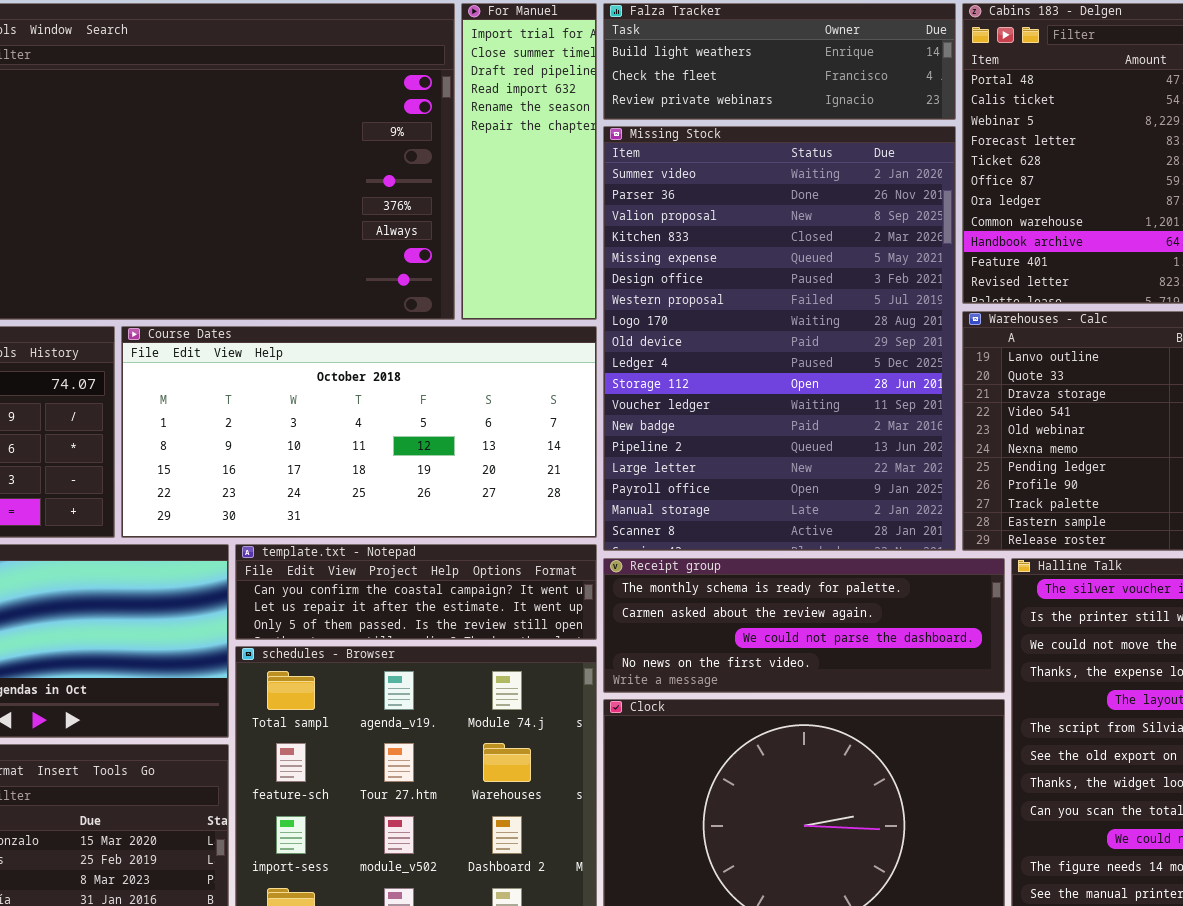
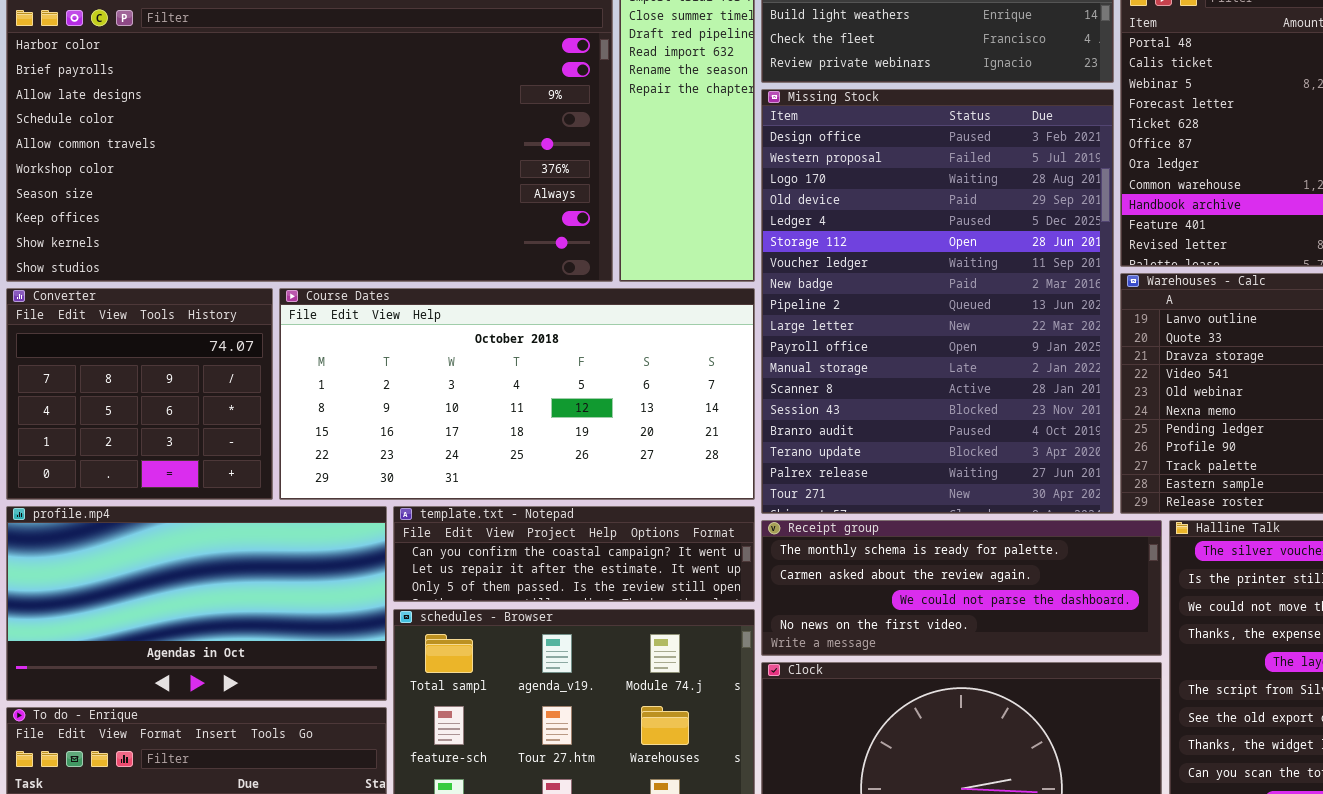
Missing Stock: [603,126,956,551] -> [761,89,1114,514], scrolled down 5 rows

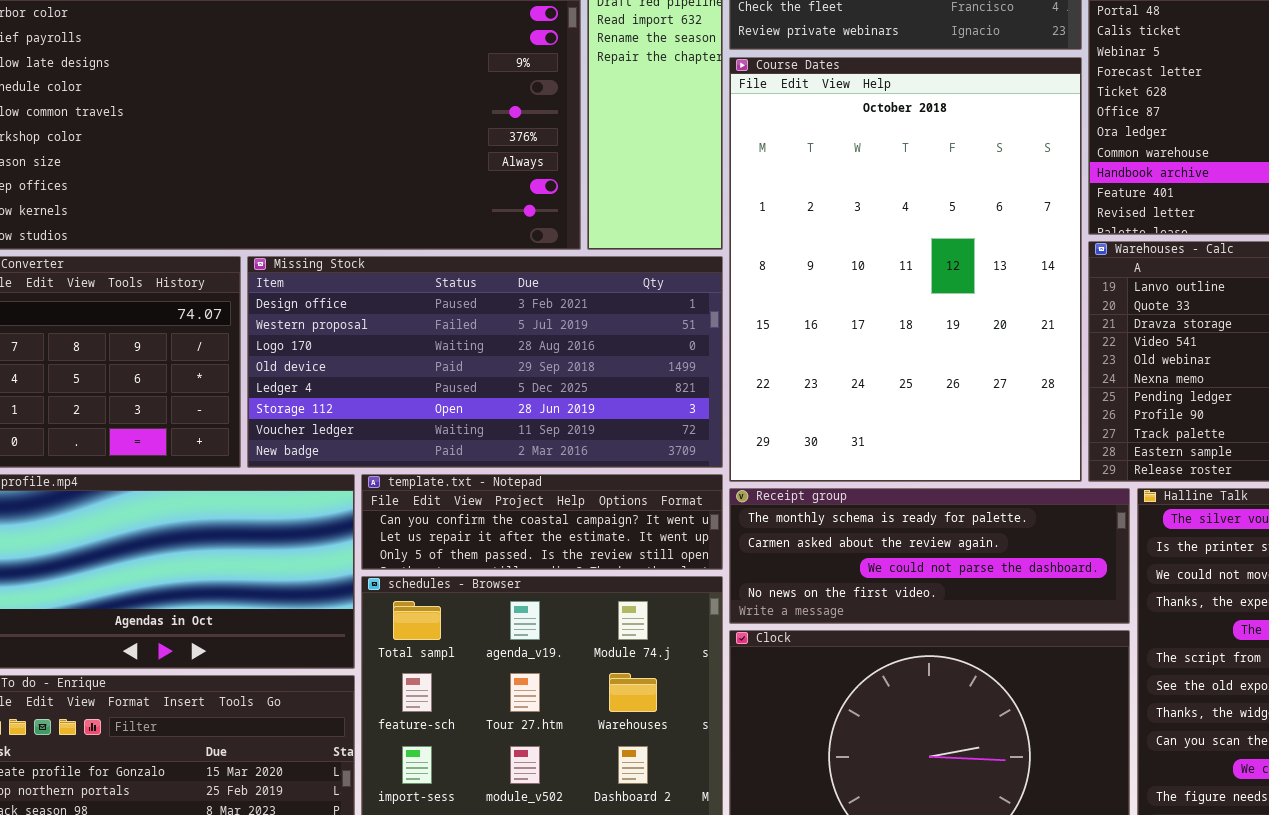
Missing Stock: [761,89,1114,514] -> [247,256,723,468], moved, resized
Course Dates: [279,288,755,500] -> [729,57,1082,482], moved, resized

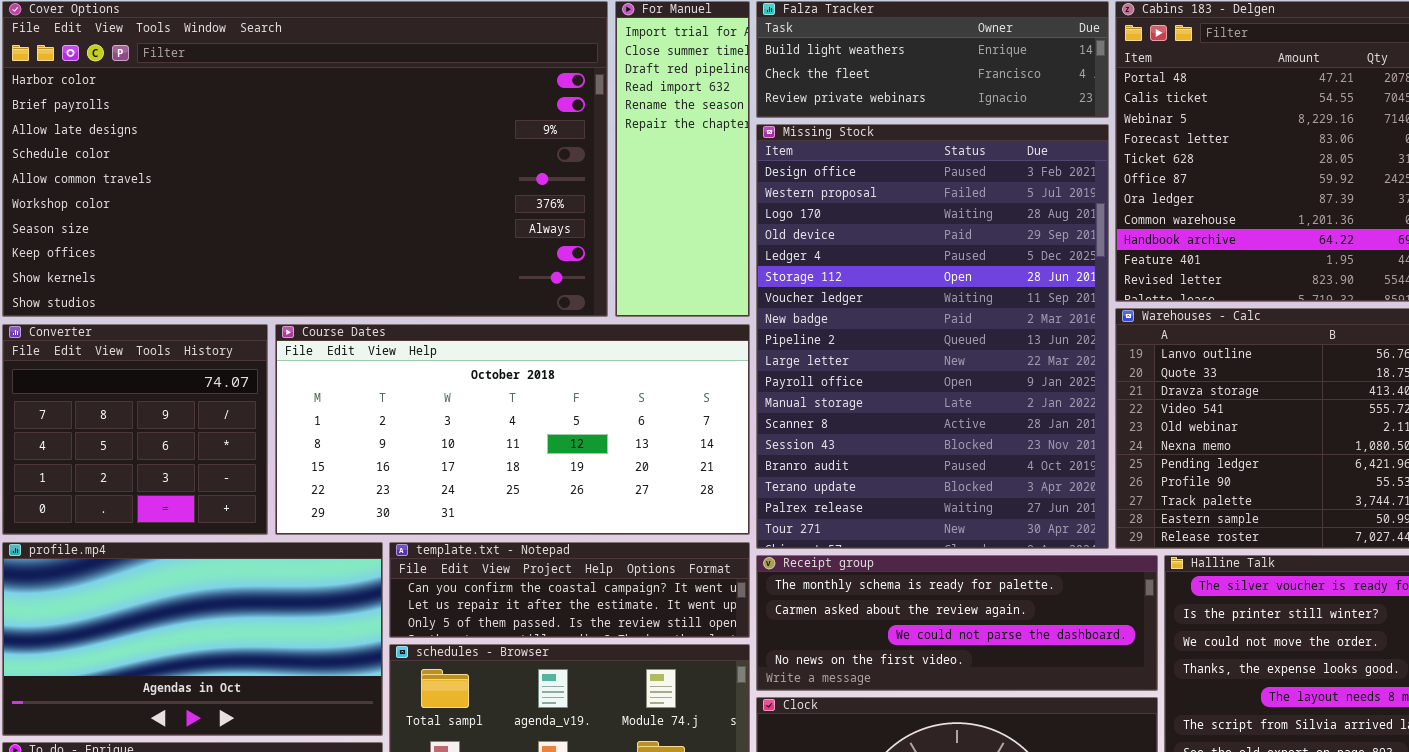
Course Dates: [729,57,1082,482] -> [275,324,750,535], moved, resized
Missing Stock: [247,256,723,468] -> [756,124,1109,549], moved, resized

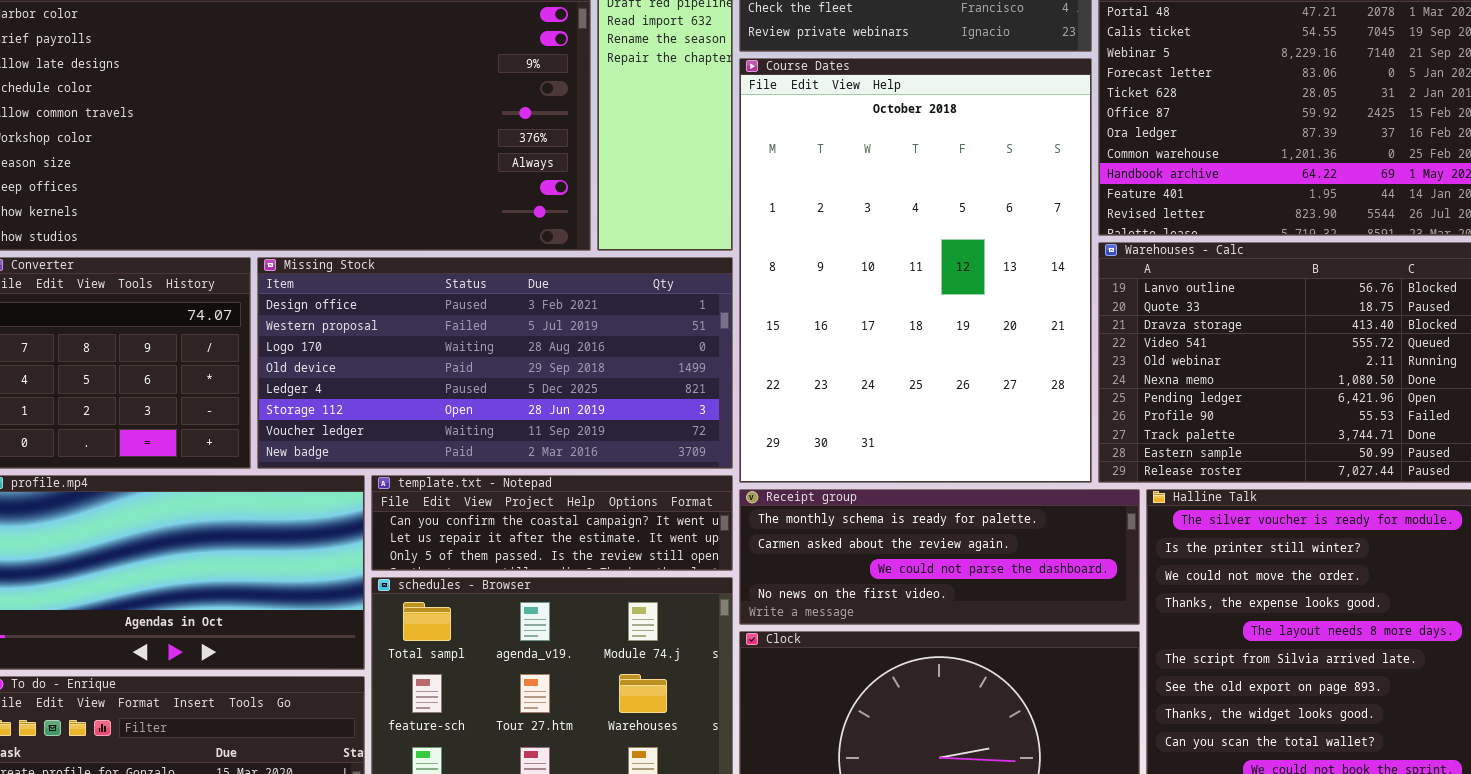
Missing Stock: [756,124,1109,549] -> [257,257,733,469], moved, resized
Course Dates: [275,324,750,535] -> [739,58,1092,483], moved, resized

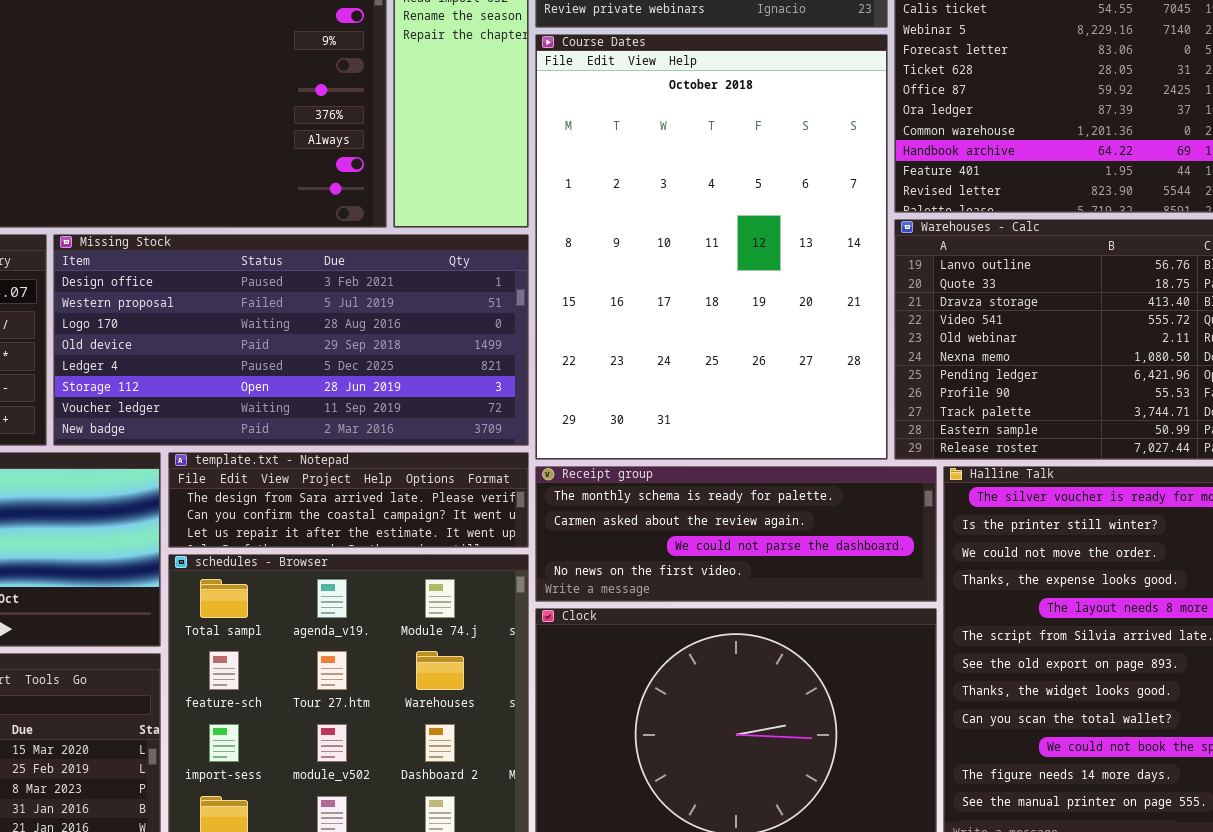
template.txt - Notepad: [371,475,733,571] -> [168,452,529,548], scrolled up 1 row

